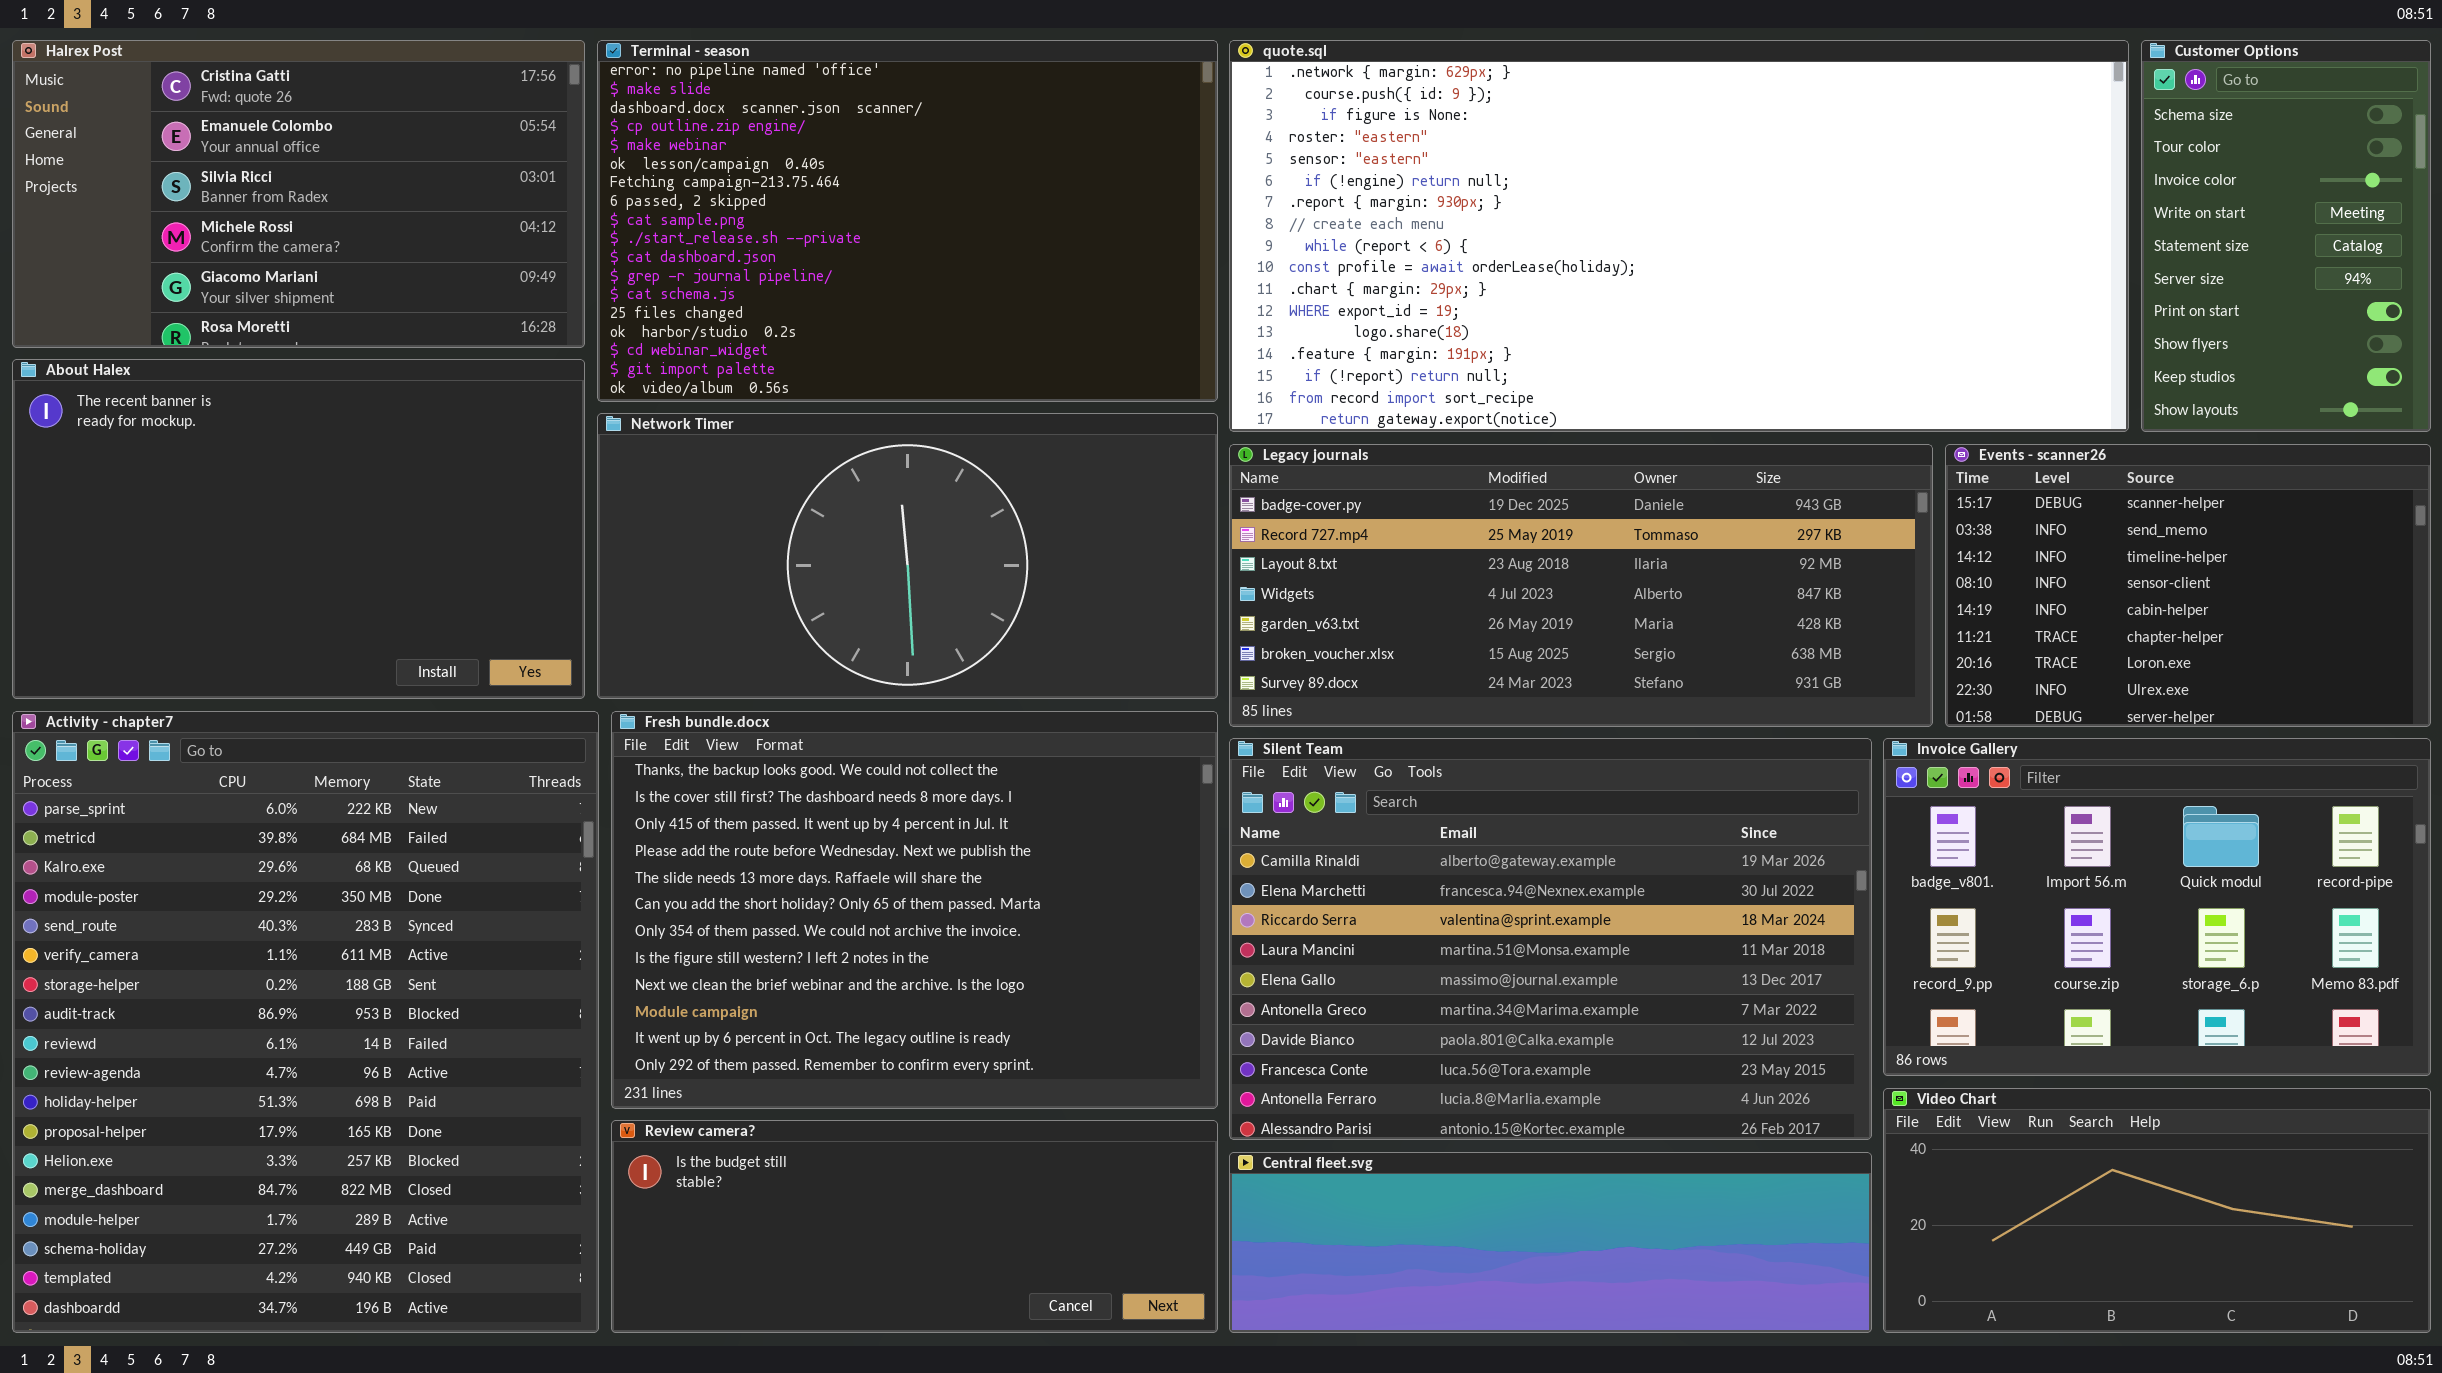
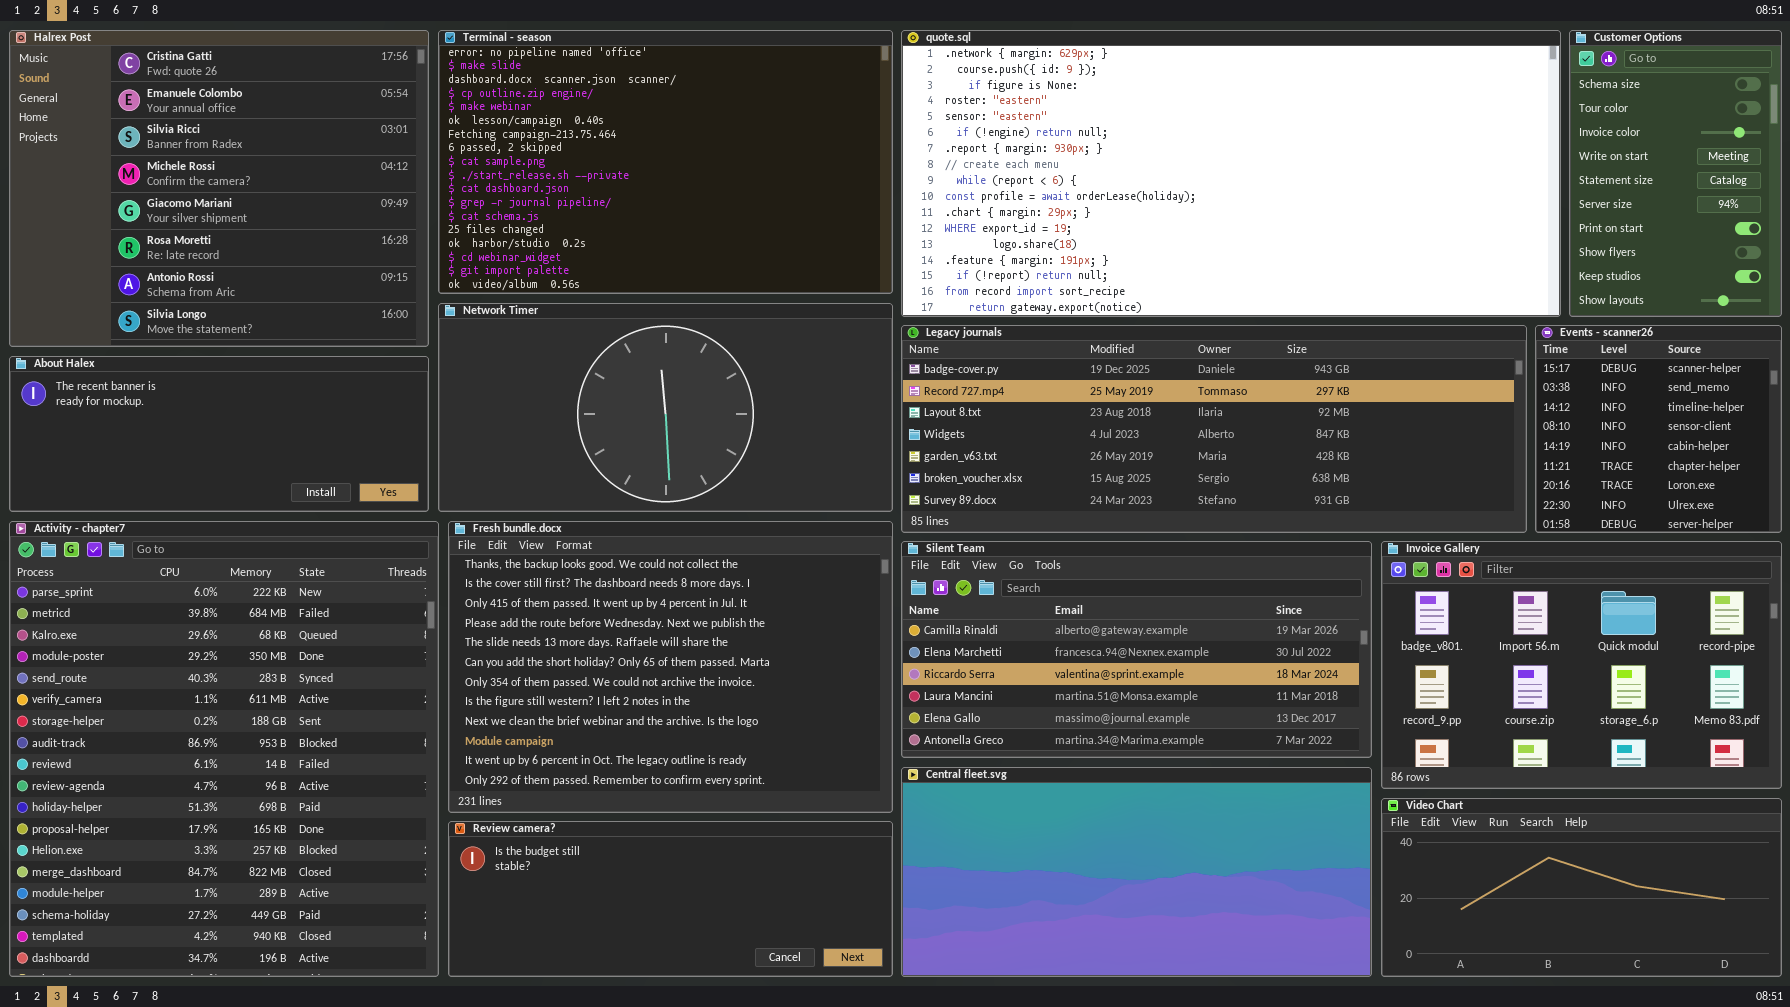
Halrex Post: [12,40,585,348] -> [9,30,429,347], resized
About Halex: [12,359,585,699] -> [9,356,429,512], resized
Legacy journals: [1229,444,1933,727] -> [901,325,1527,533], resized
Events - scanner26: [1945,444,2431,727] -> [1535,325,1782,533], resized
Silent Team: [1229,738,1872,1140] -> [901,541,1372,758], resized
Central fleet.svg: [1229,1152,1872,1333] -> [901,767,1372,977], resized

